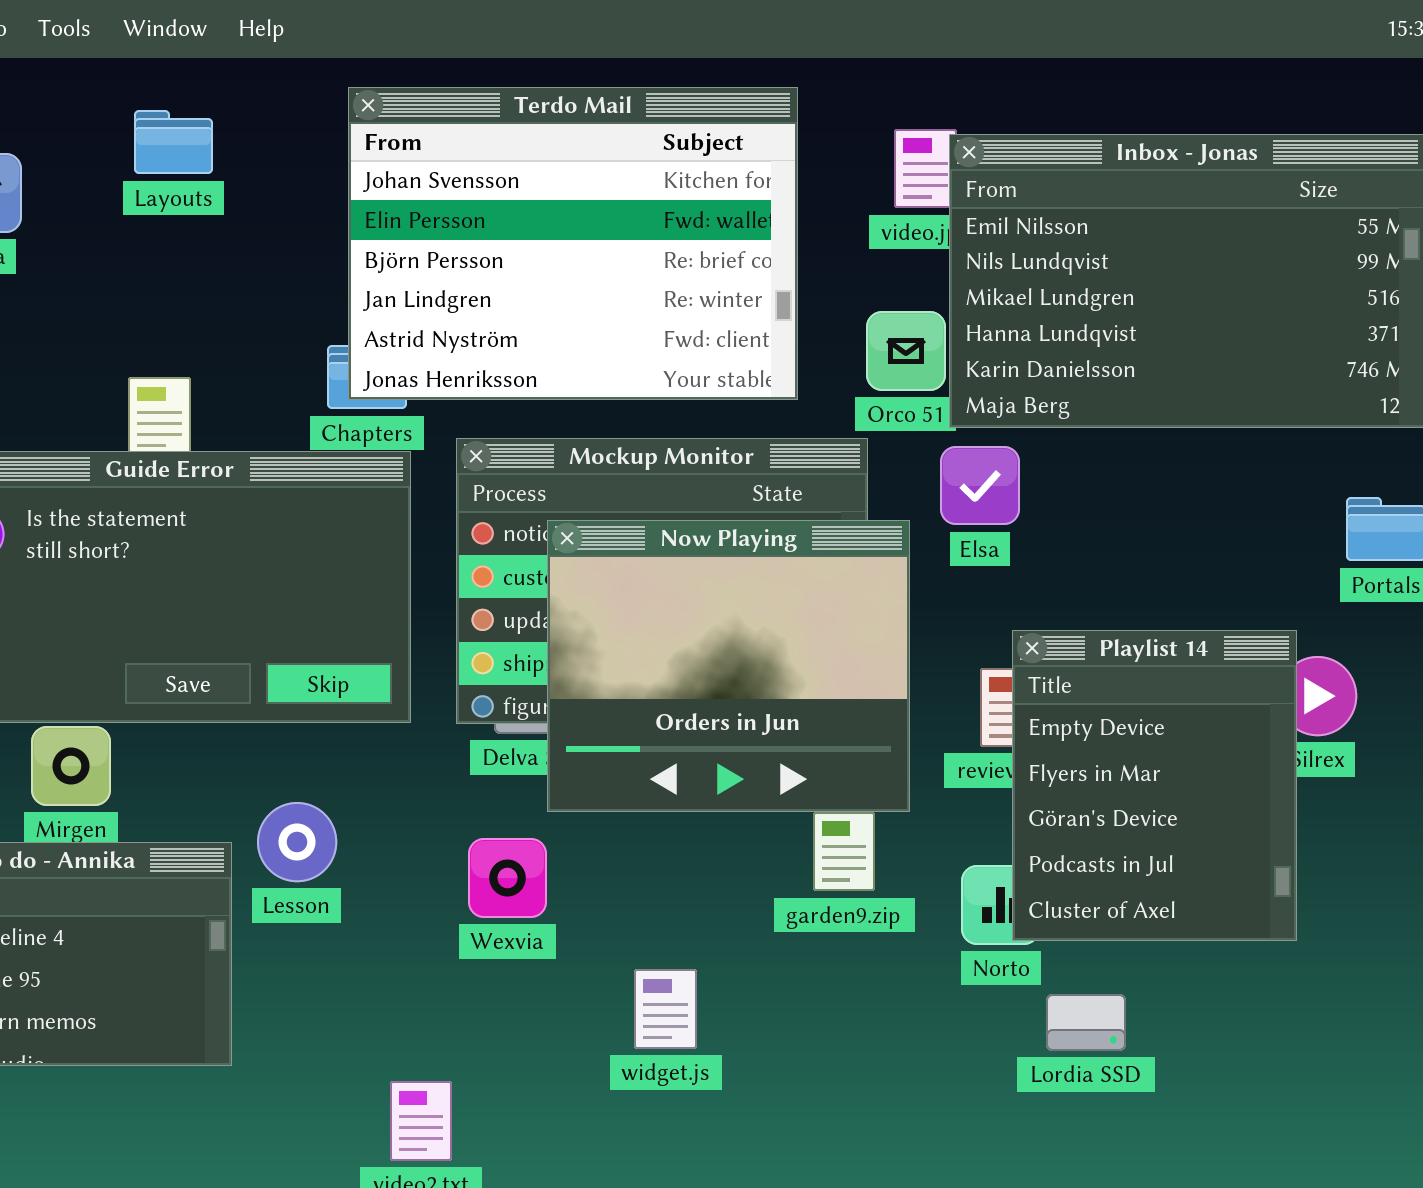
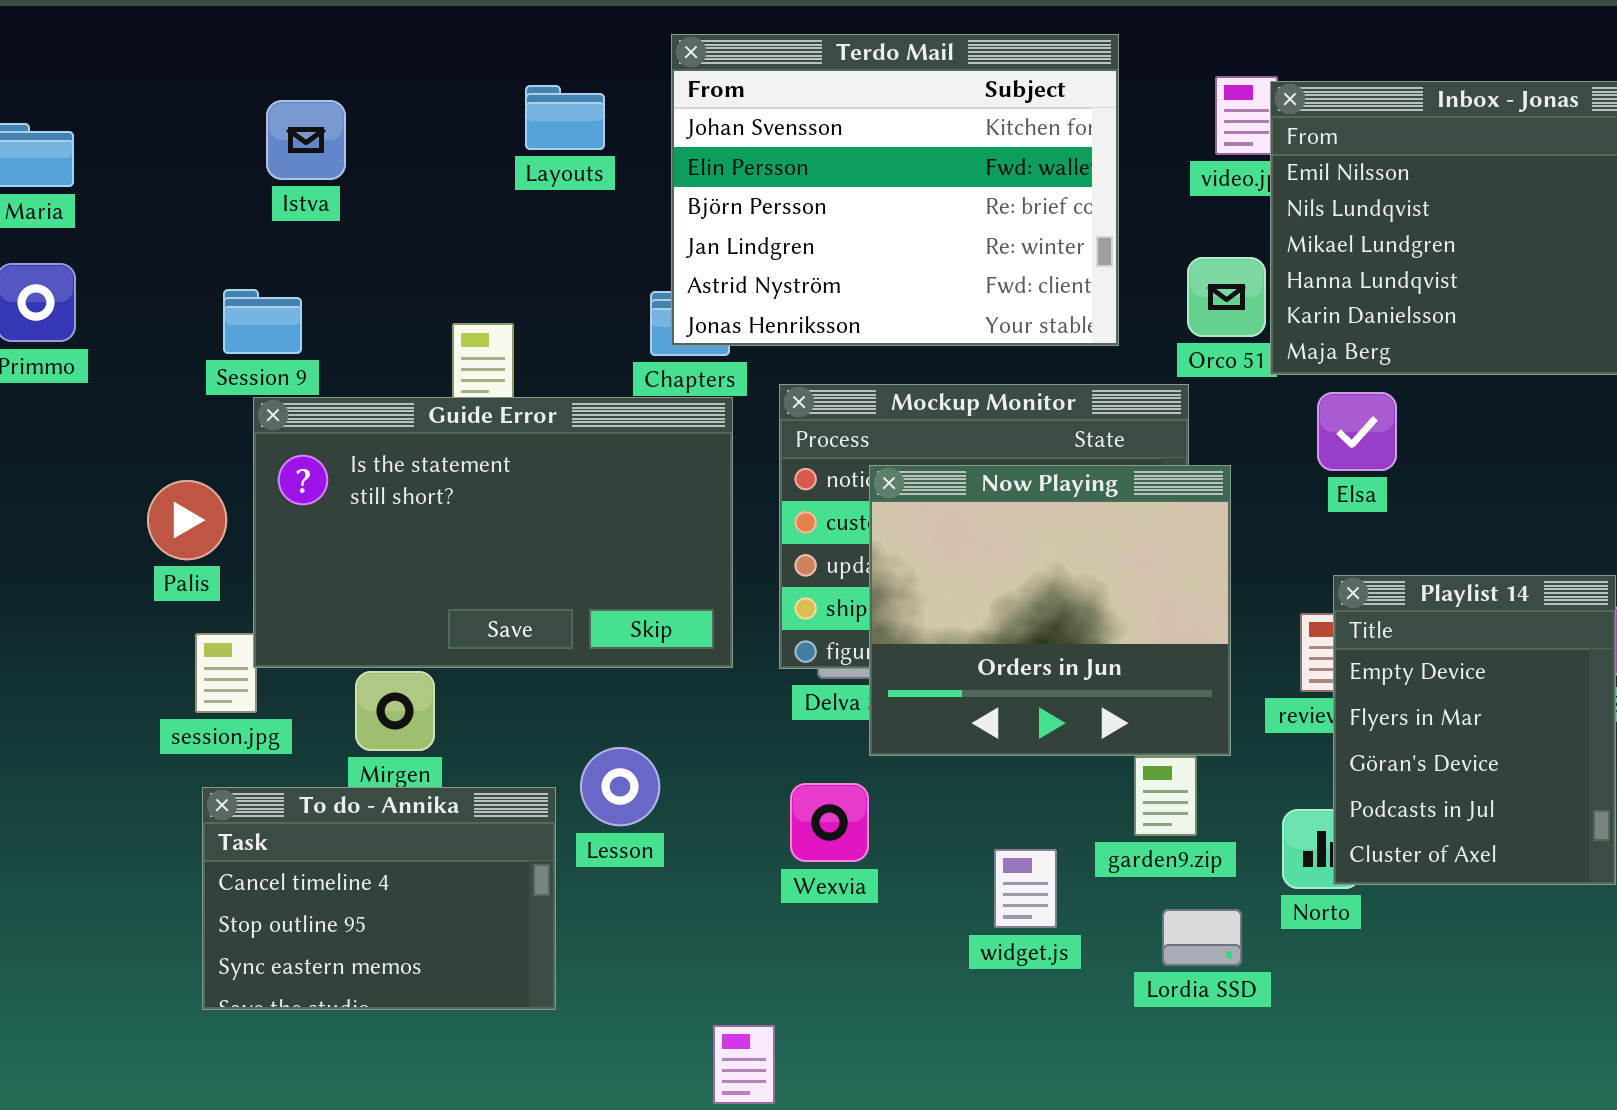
Layouts: [134,110,213,174] -> [525,85,605,150], moved
Elsa: [940,446,1020,525] -> [1317,392,1397,471], moved
widget.js: [634,969,697,1049] -> [994,849,1057,928], moved
Lordia SSD: [1046,994,1126,1051] -> [1162,909,1242,966], moved

